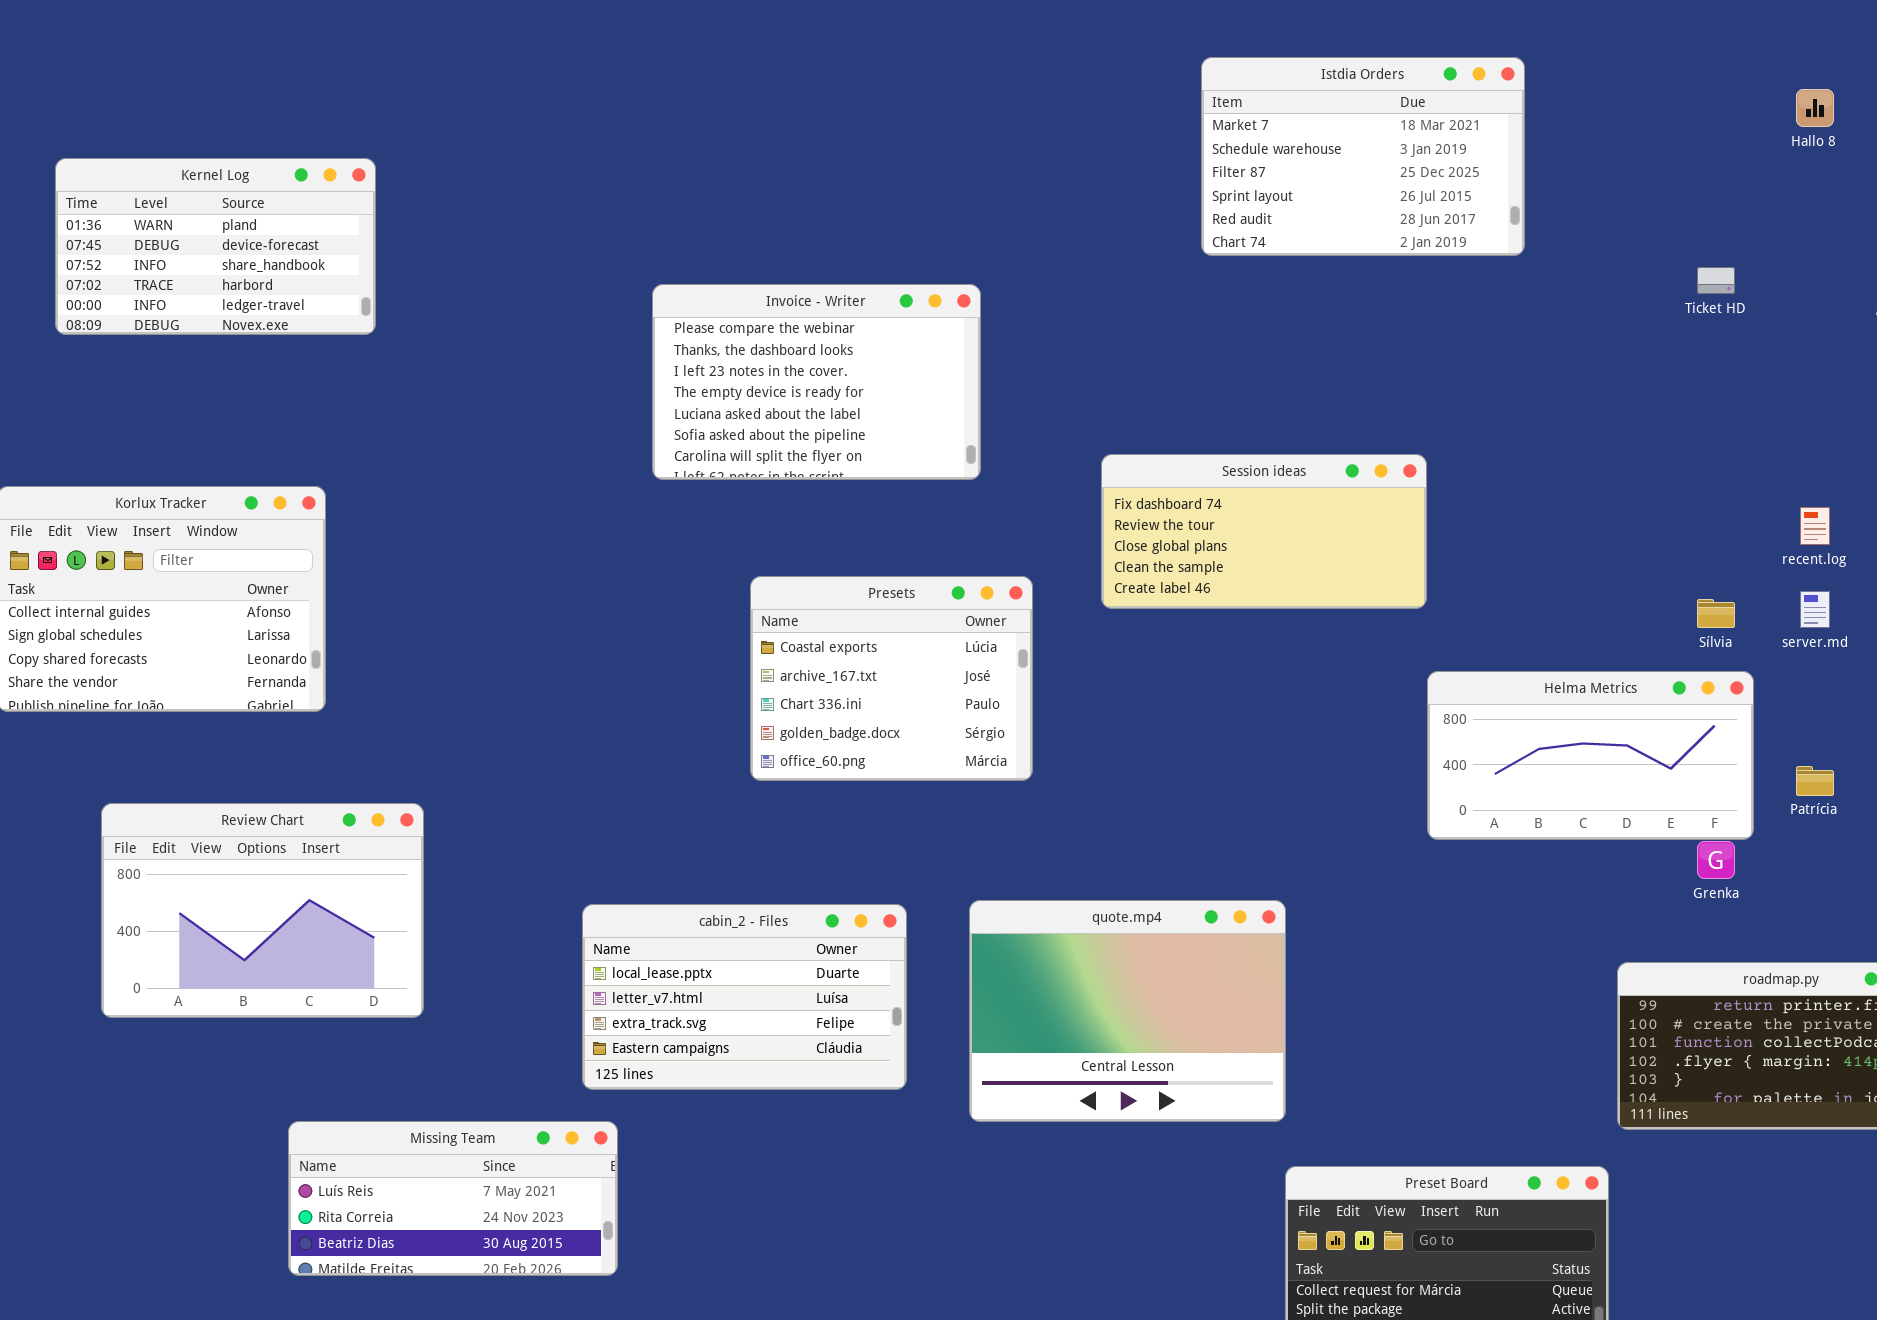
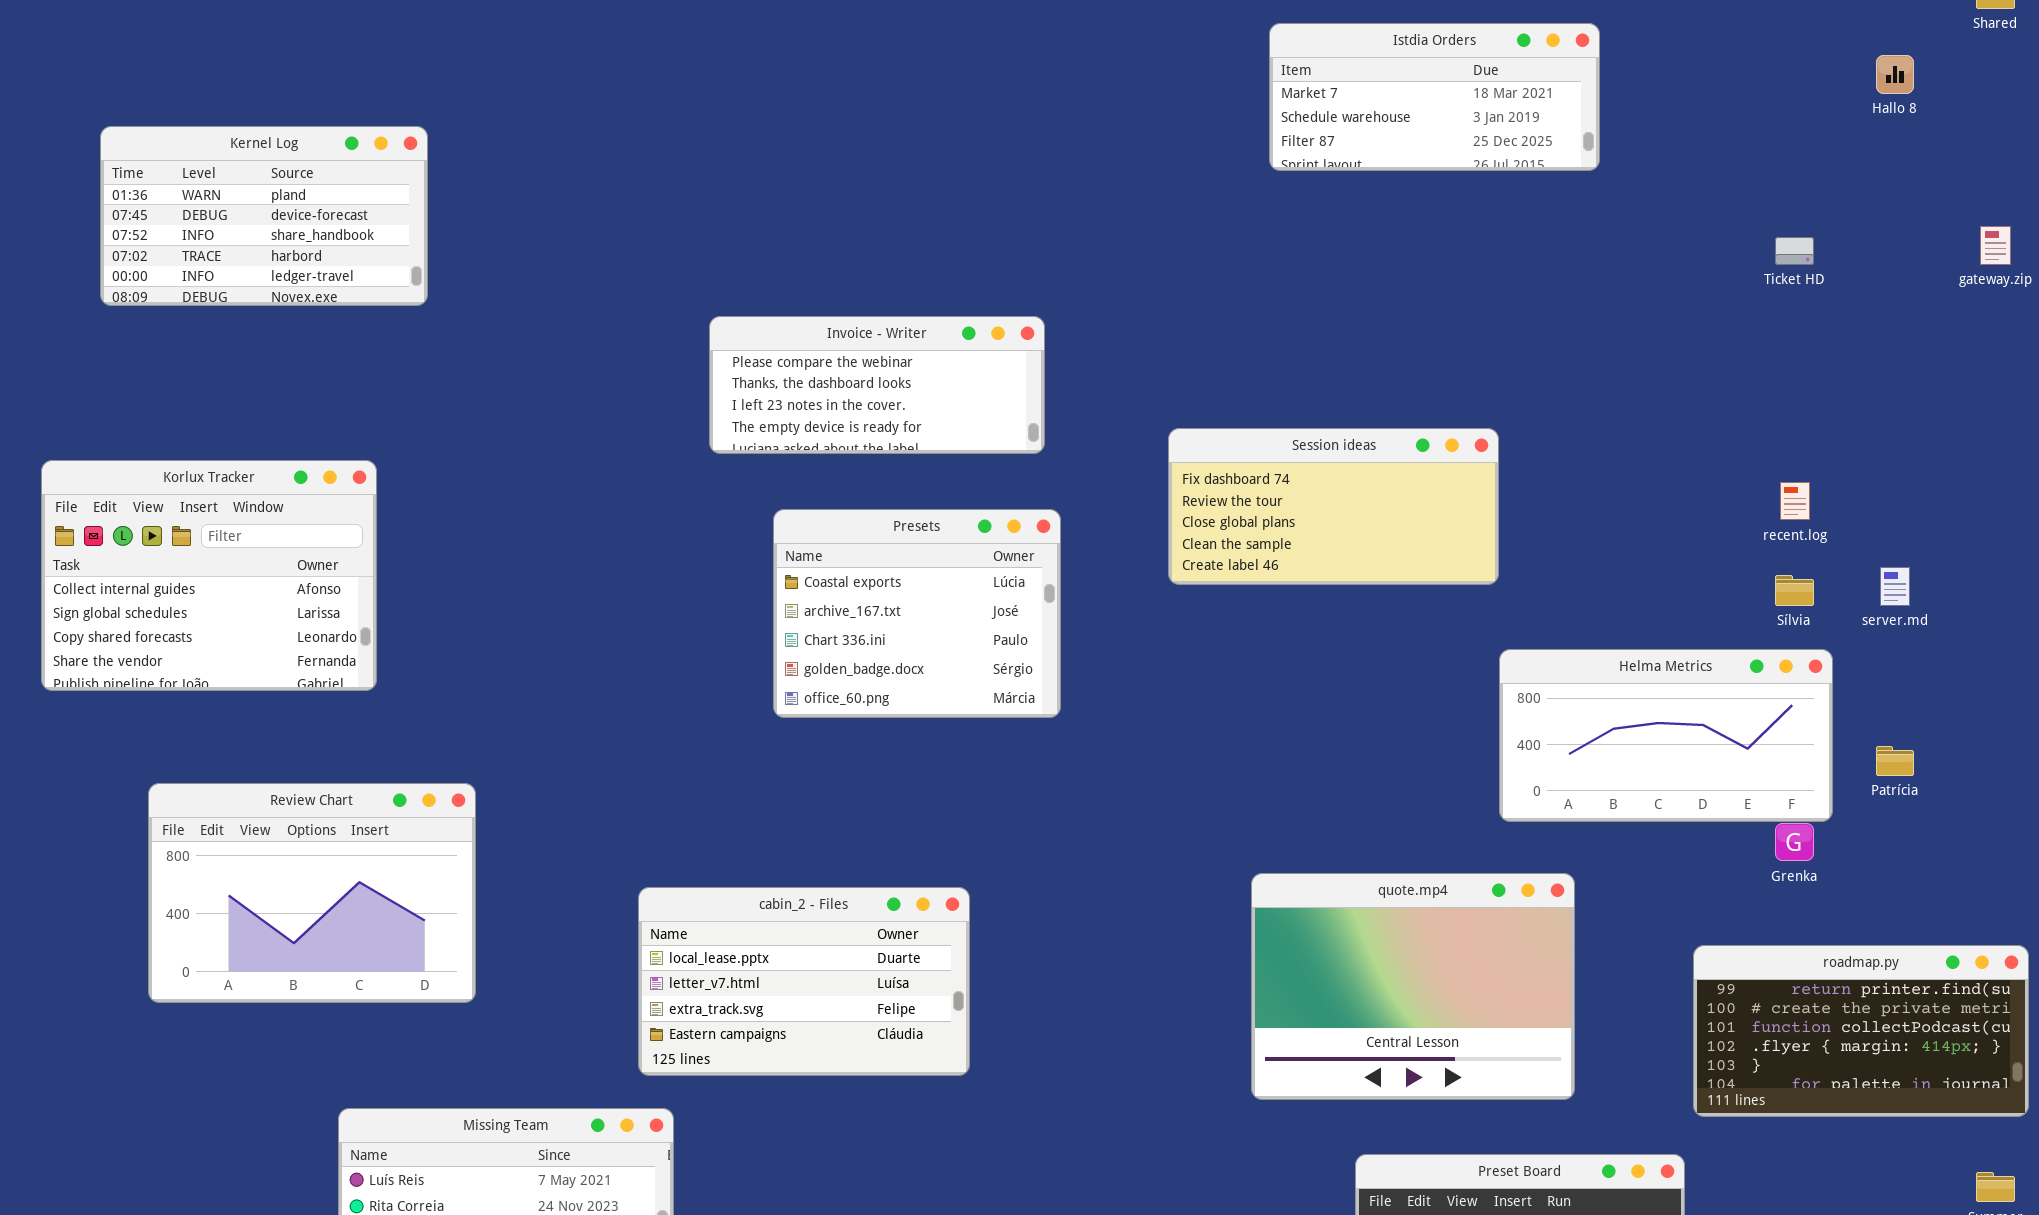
Istdia Orders: [1201,57,1525,256] -> [1269,23,1600,171], resized
Invoice - Writer: [652,284,981,480] -> [709,316,1045,454], resized
recent.log: [1800,507,1830,545] -> [1780,482,1810,520], moved
Presets: [750,576,1033,781] -> [773,509,1061,718], moved
quote.mp4: [969,900,1286,1122] -> [1251,873,1575,1100], moved

